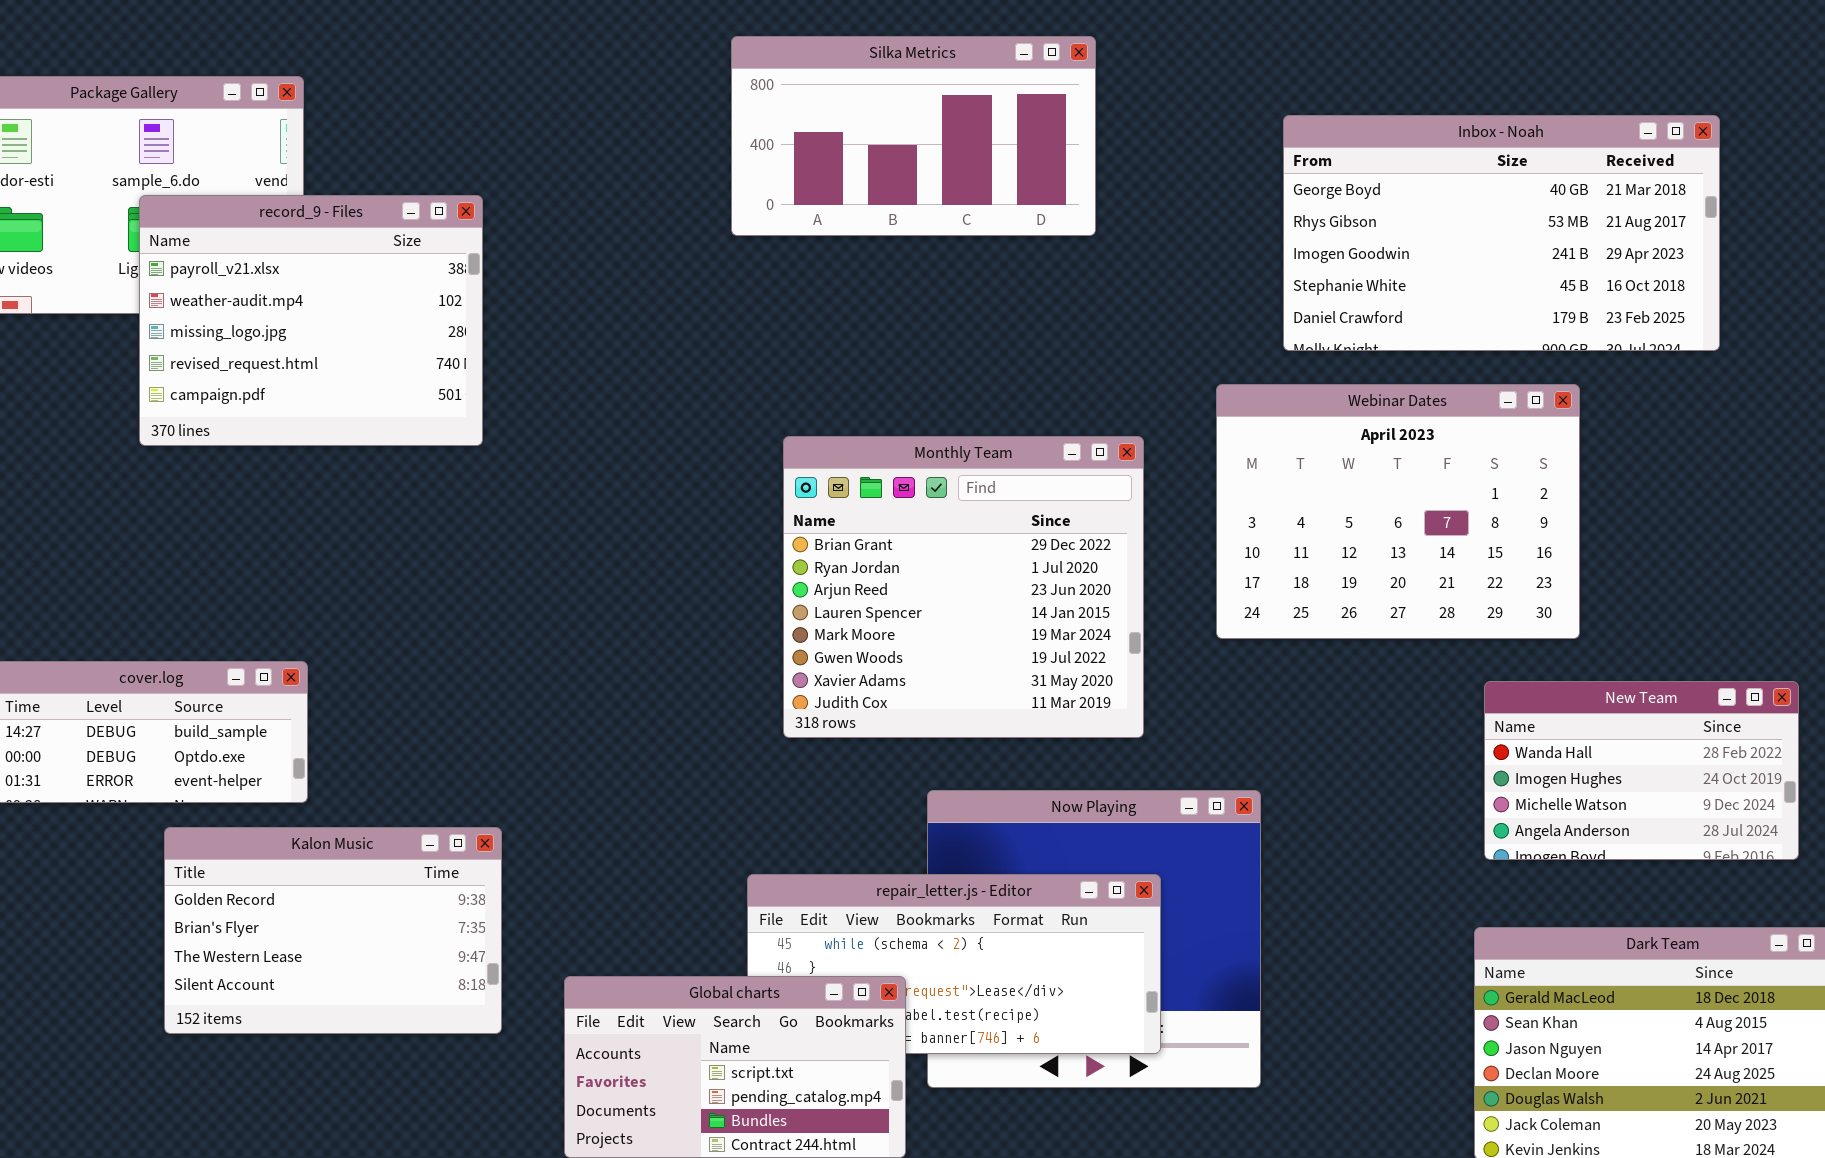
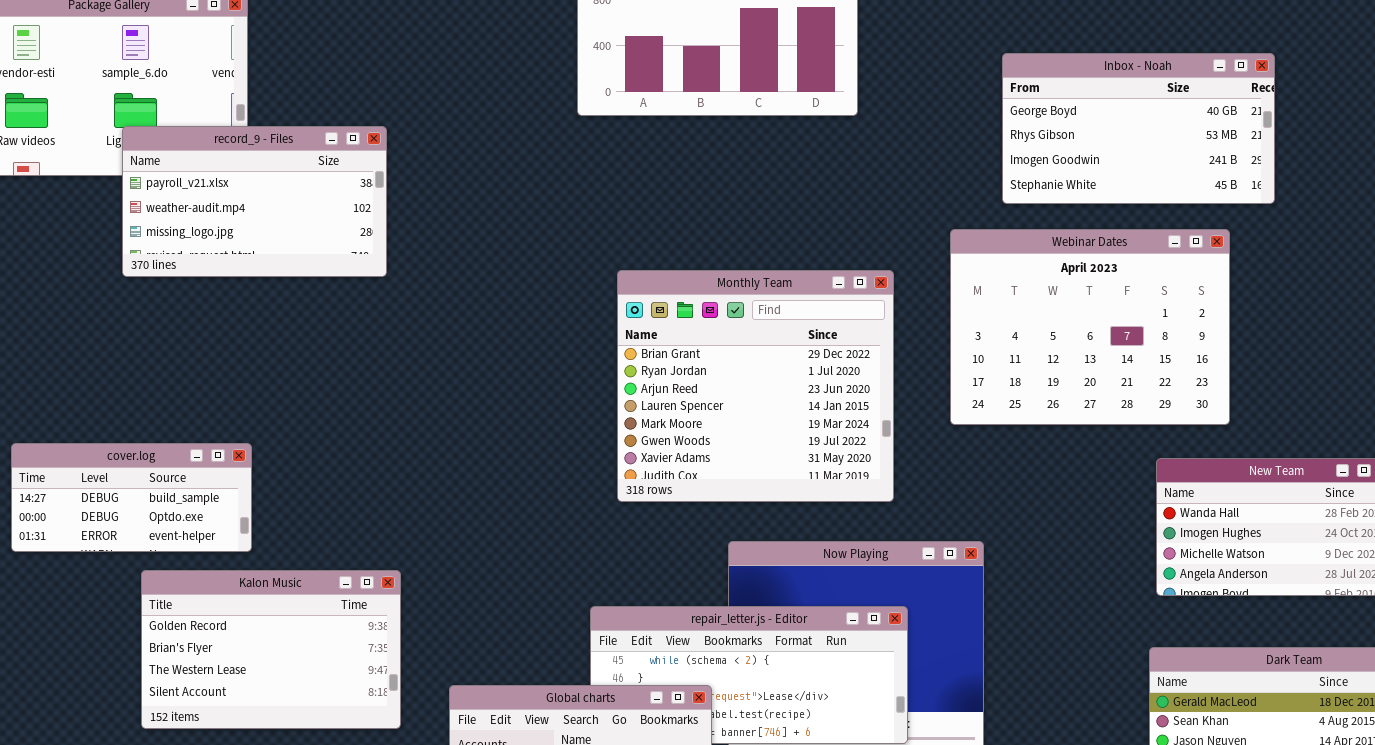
Inbox - Noah: [1283,115,1720,351] -> [1002,53,1275,204], resized
record_9 - Files: [139,195,483,446] -> [122,126,387,277], resized

